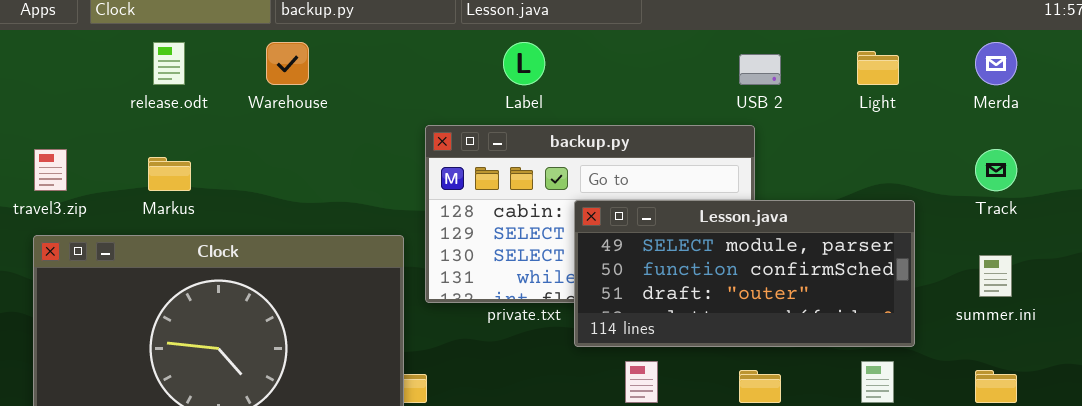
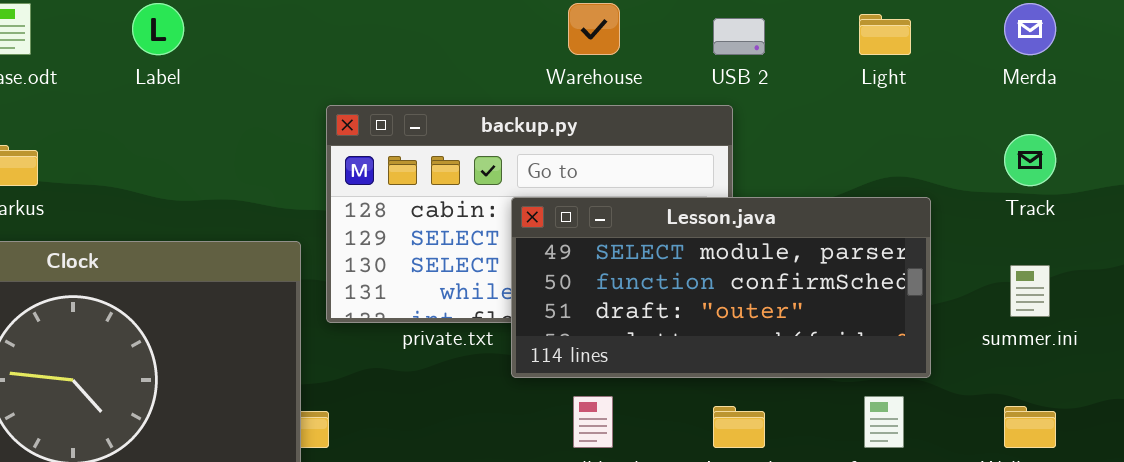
Warehouse: [266,42,309,85] -> [568,3,620,55], moved
Label: [503,42,545,85] -> [132,3,184,55], moved

